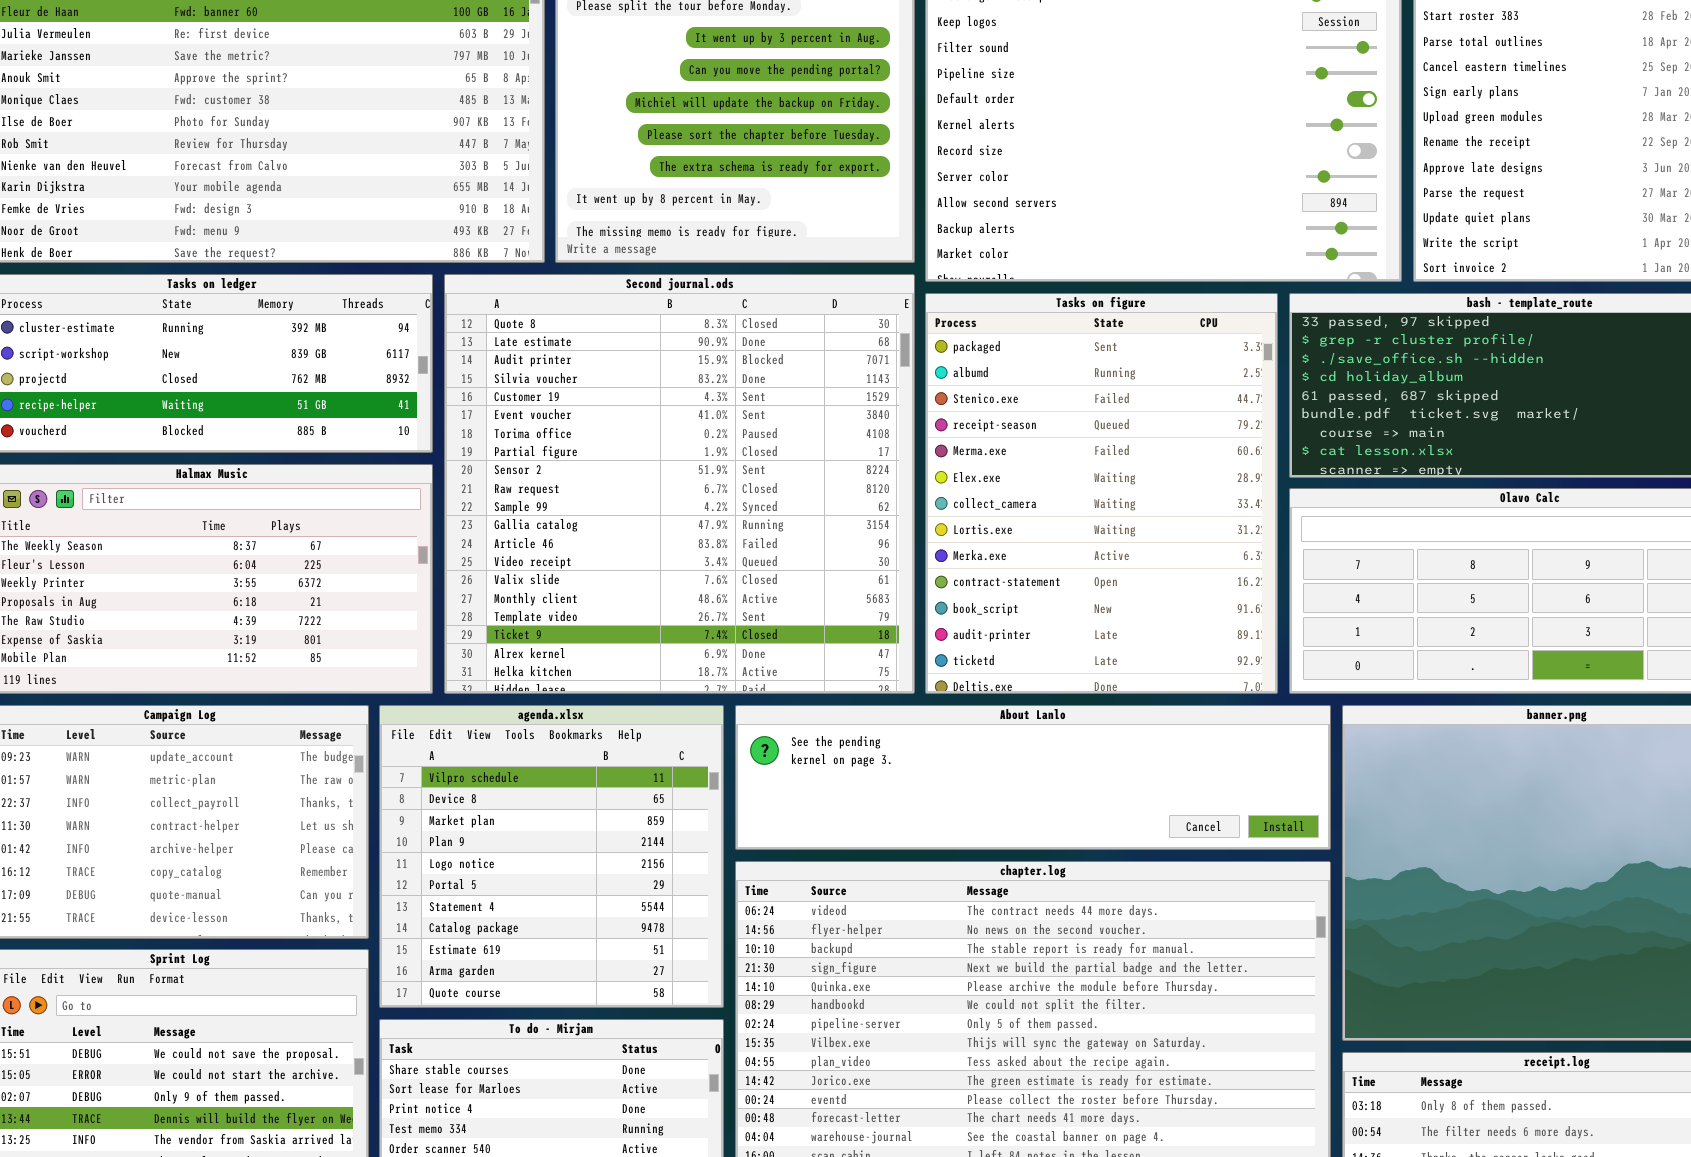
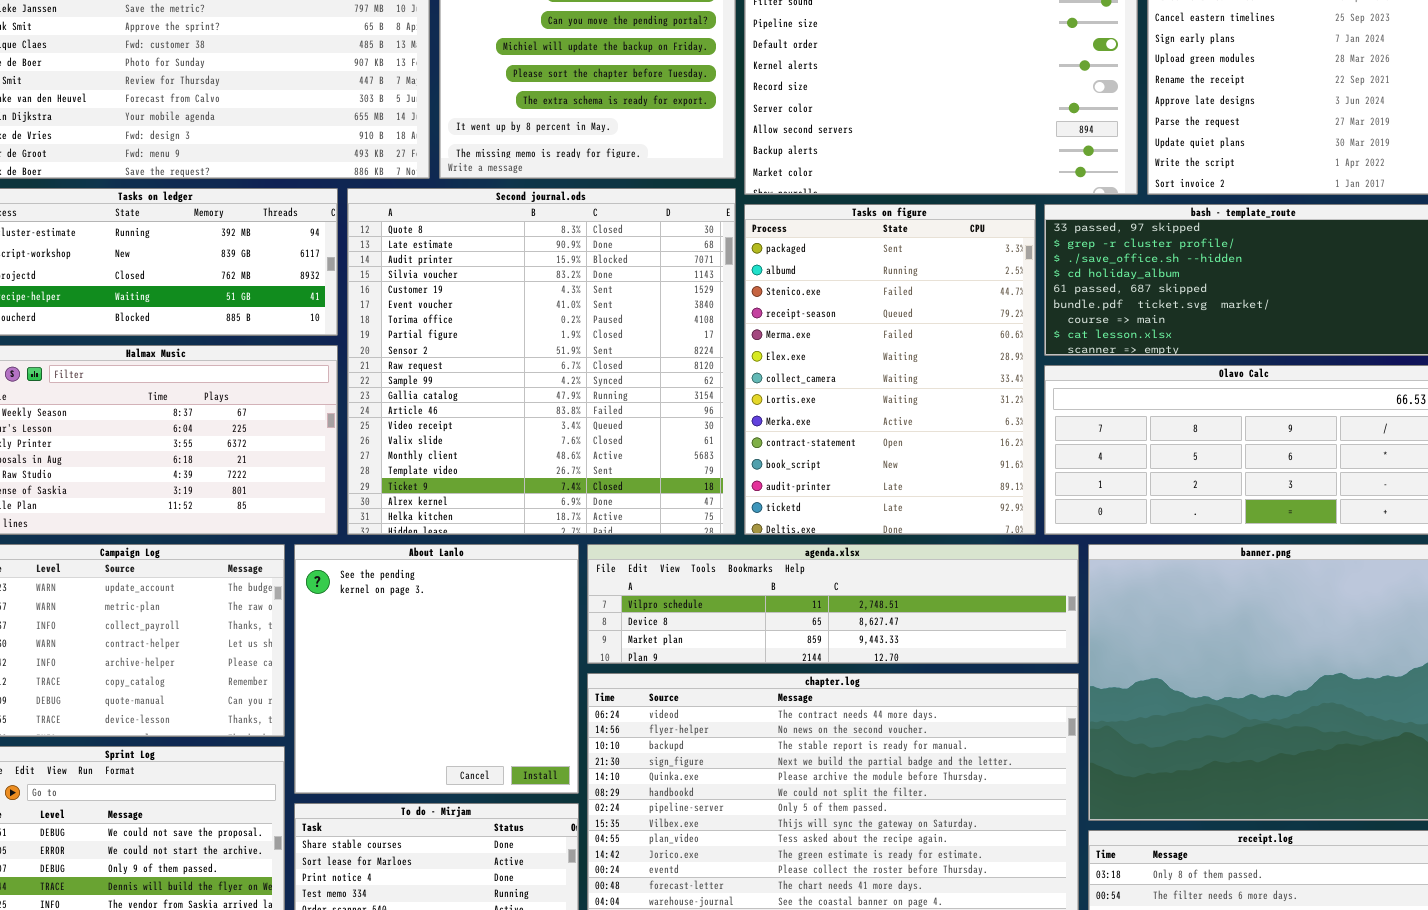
agenda.xlsx: [379,705,724,1008] -> [587,544,1079,664], moved, resized
About Lanlo: [735,705,1331,850] -> [294,544,579,794], moved, resized

